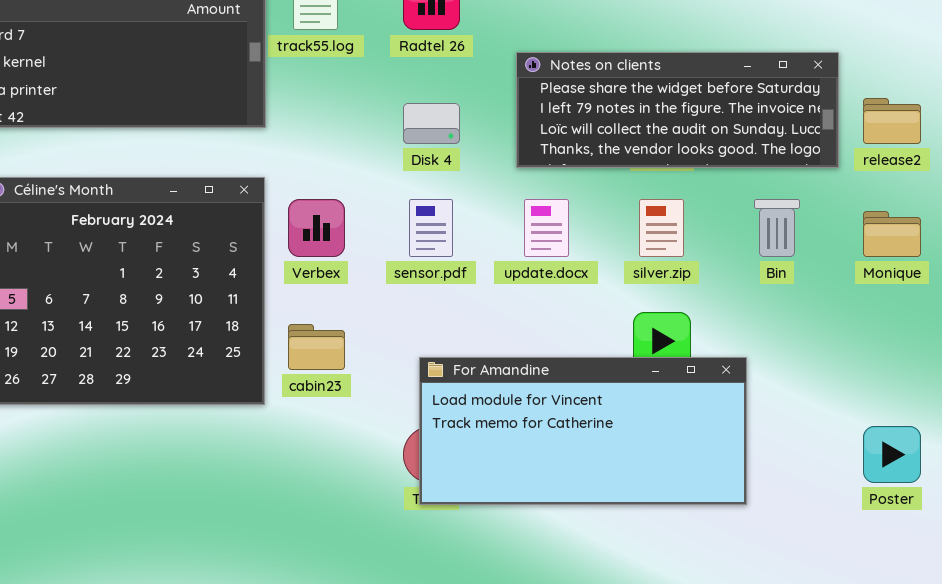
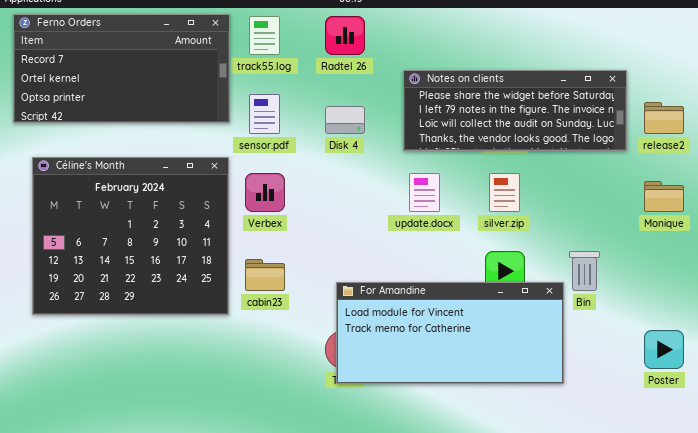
sensor.pdf: [409,199,453,257] -> [249,94,280,134], moved
Bin: [754,199,800,257] -> [569,251,600,291], moved

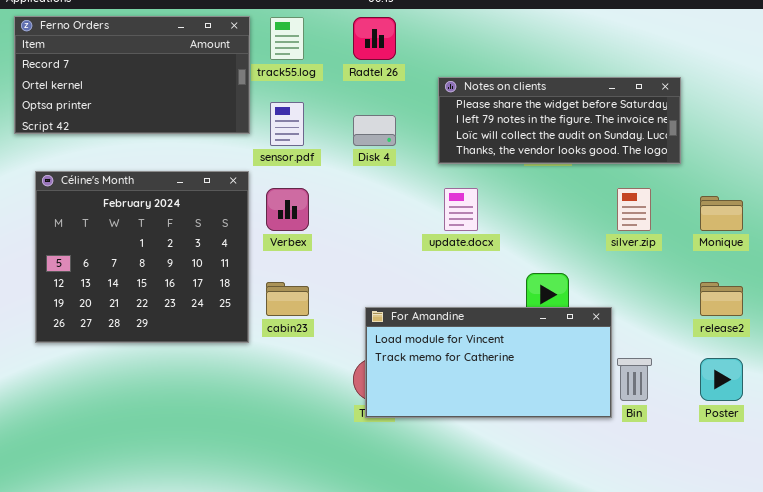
release2: [644,102,684,134] -> [700,282,743,316], moved
silver.zip: [489,173,520,212] -> [617,188,651,231], moved
Bin: [569,251,600,291] -> [617,358,652,401], moved

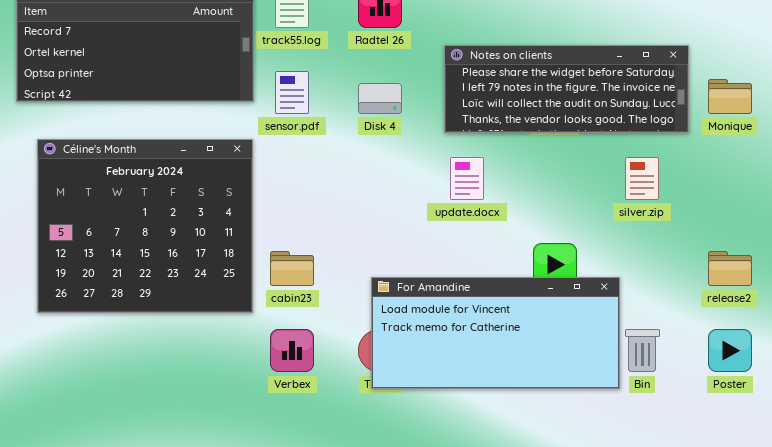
Verbex: [266,188,309,231] -> [270,329,314,372], moved
Monique: [700,196,743,231] -> [708,79,752,114], moved

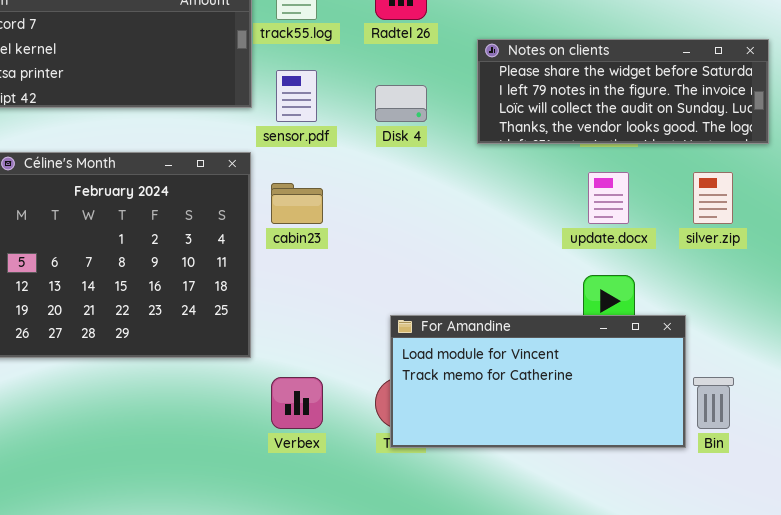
update.docx: [450,157,484,200] -> [588,172,629,224], moved
cabin23: [270,251,314,286] -> [271,183,323,224], moved

